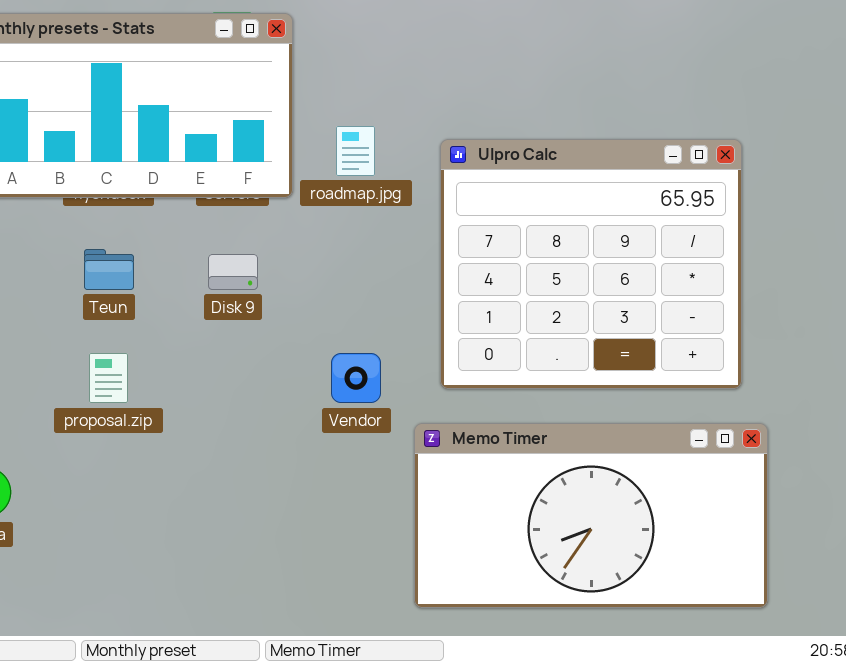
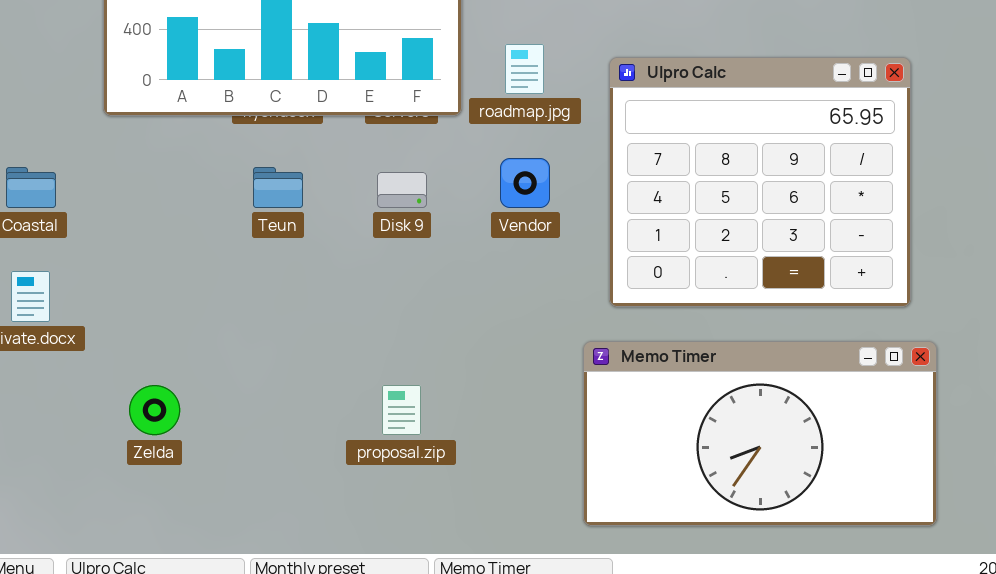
proposal.zip: [89,353,128,403] -> [382,385,421,435], moved
Vendor: [331,353,381,403] -> [500,158,550,208], moved

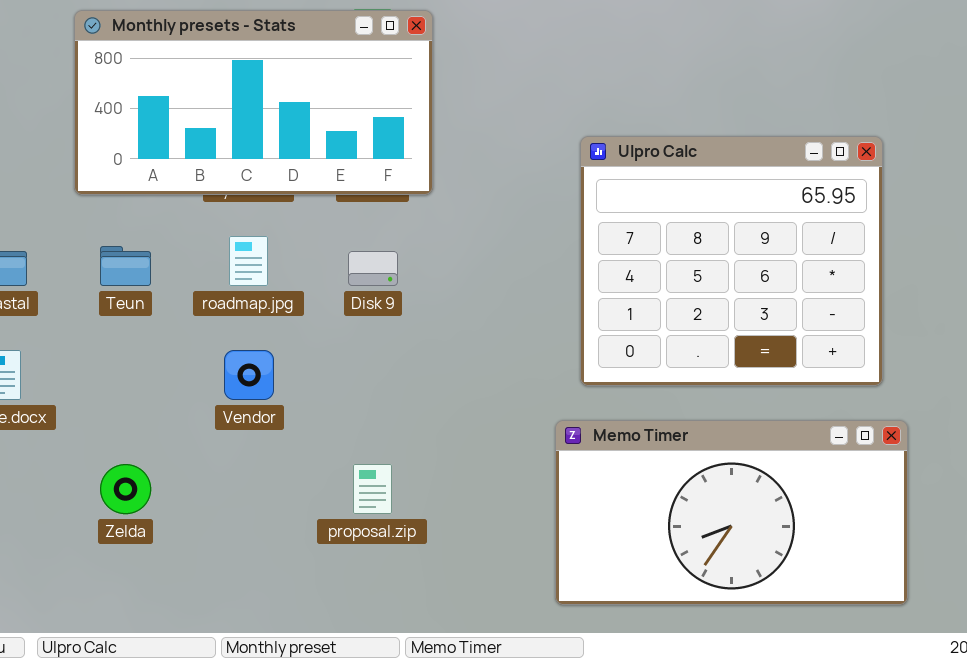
roadmap.jpg: [505,44,544,94] -> [229,236,268,286], moved
Vendor: [500,158,550,208] -> [224,350,274,400], moved
Teun: [253,167,303,208] -> [100,246,151,286], moved

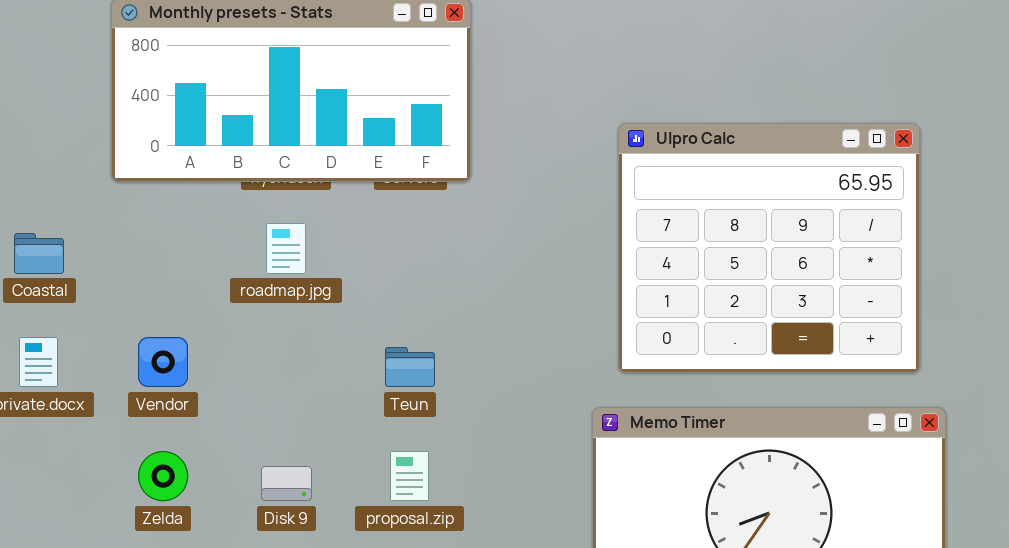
Teun: [100,246,151,286] -> [385,347,435,387], moved
Disk 9: [348,251,398,286] -> [261,466,312,501], moved
Vendor: [224,350,274,400] -> [138,337,188,387], moved

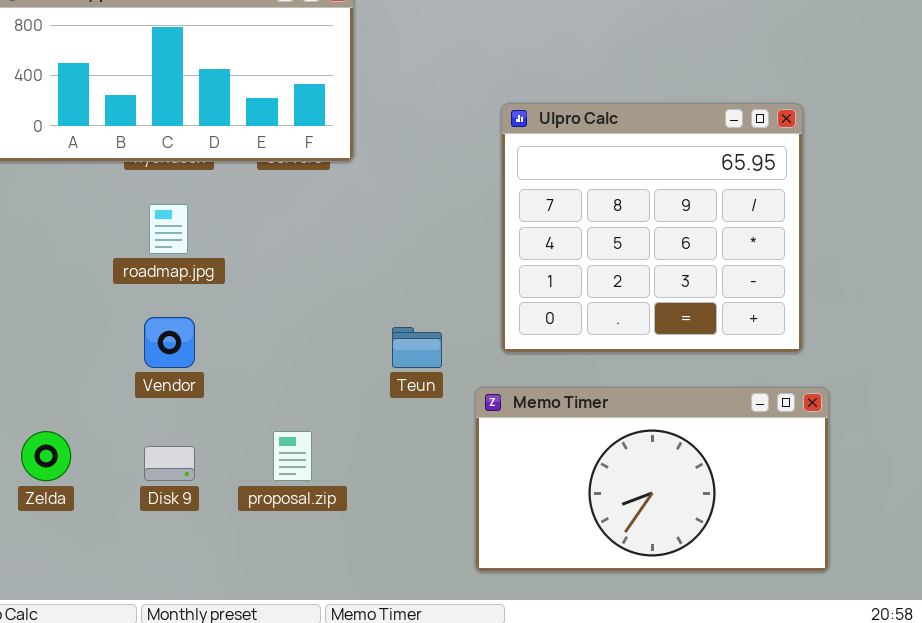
Vendor: [138,337,188,387] -> [144,317,195,368], moved
Teun: [385,347,435,387] -> [392,327,442,368], moved

